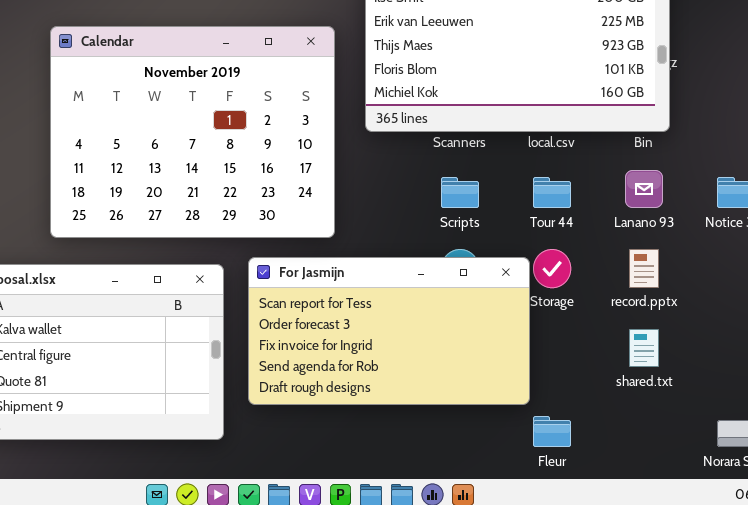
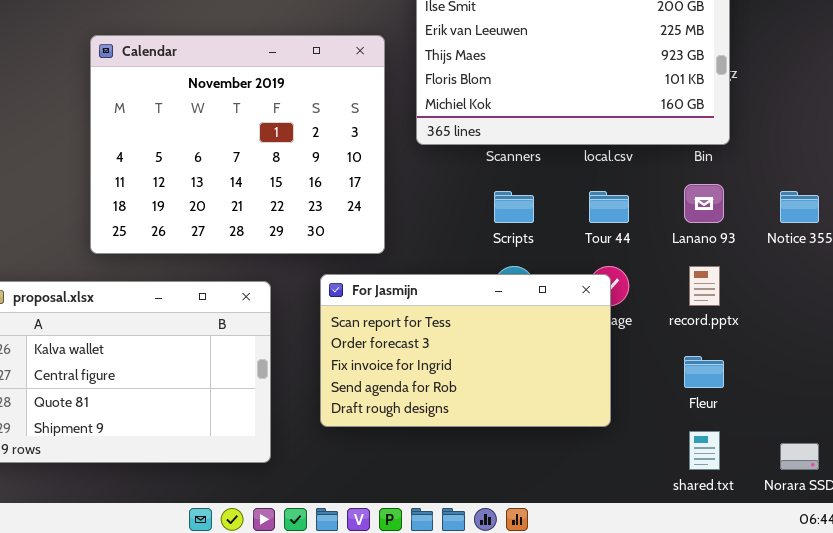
For Jasmijn: [248,257,530,405] -> [320,274,611,427], moved
shared.txt: [629,329,659,367] -> [689,431,720,470], moved
Fleur: [533,416,571,447] -> [684,356,724,388], moved

